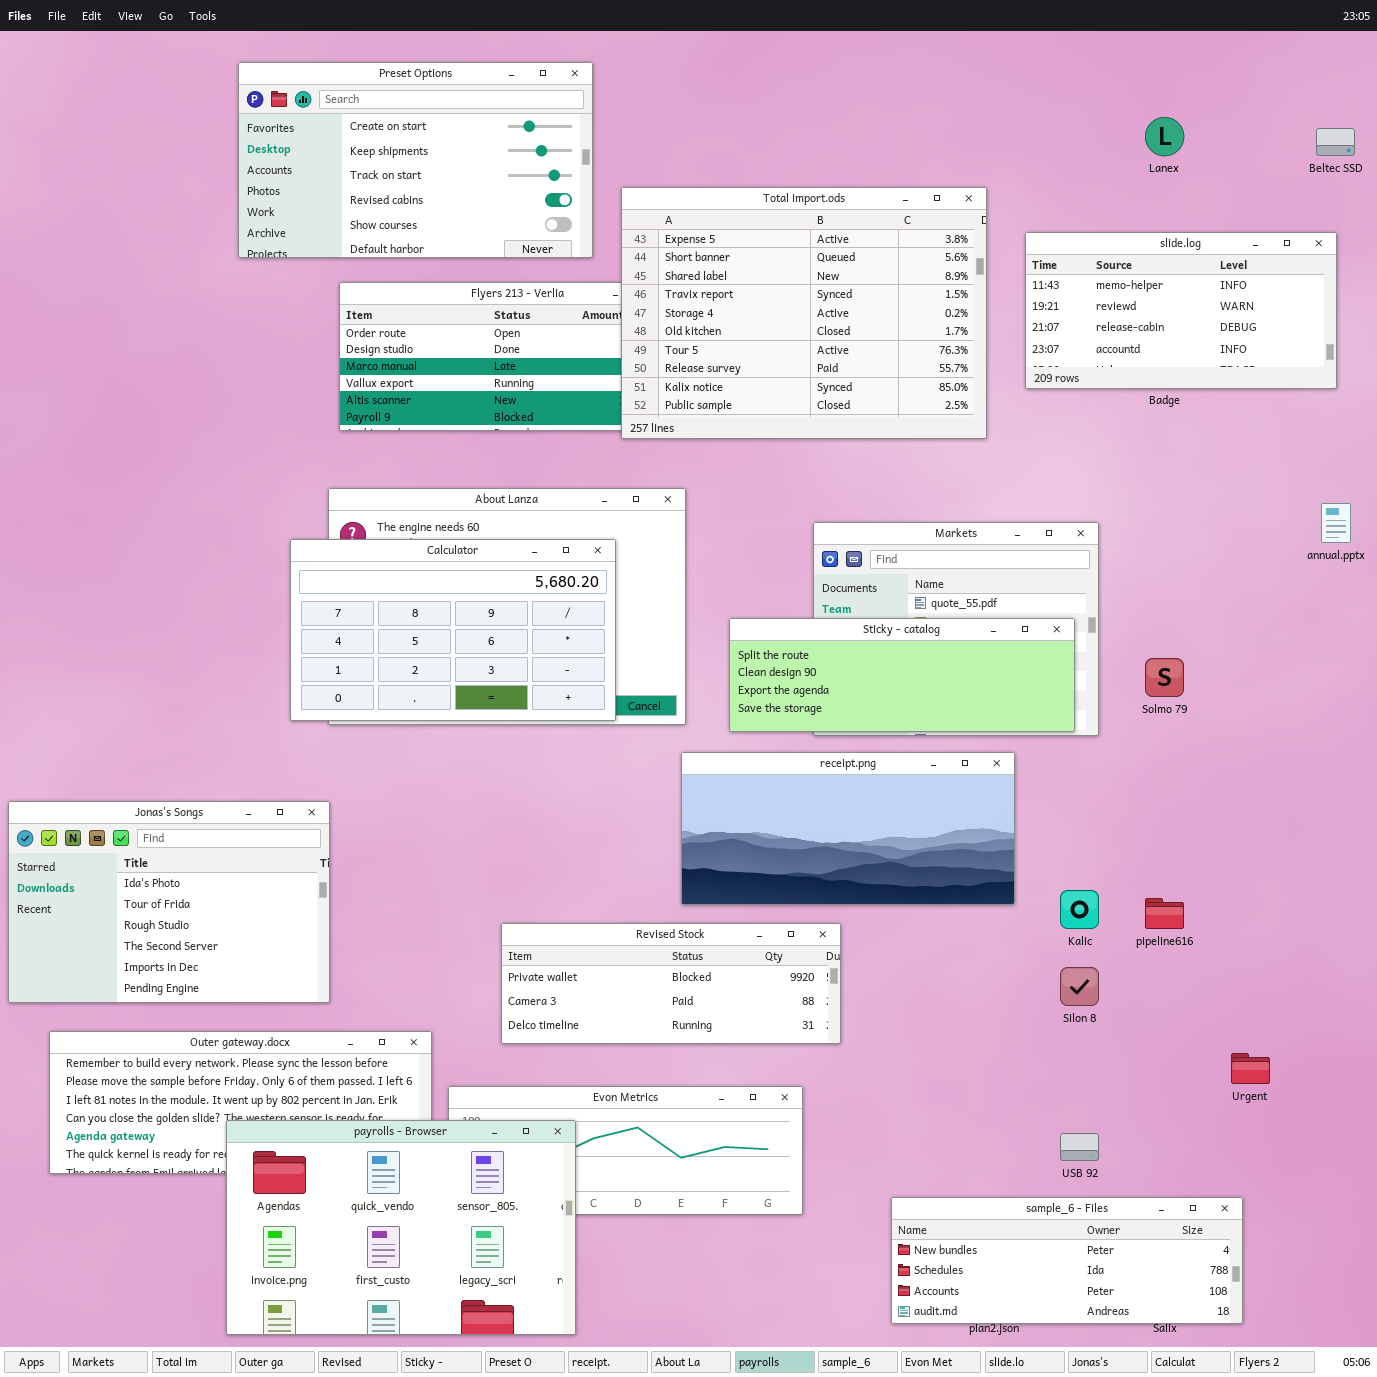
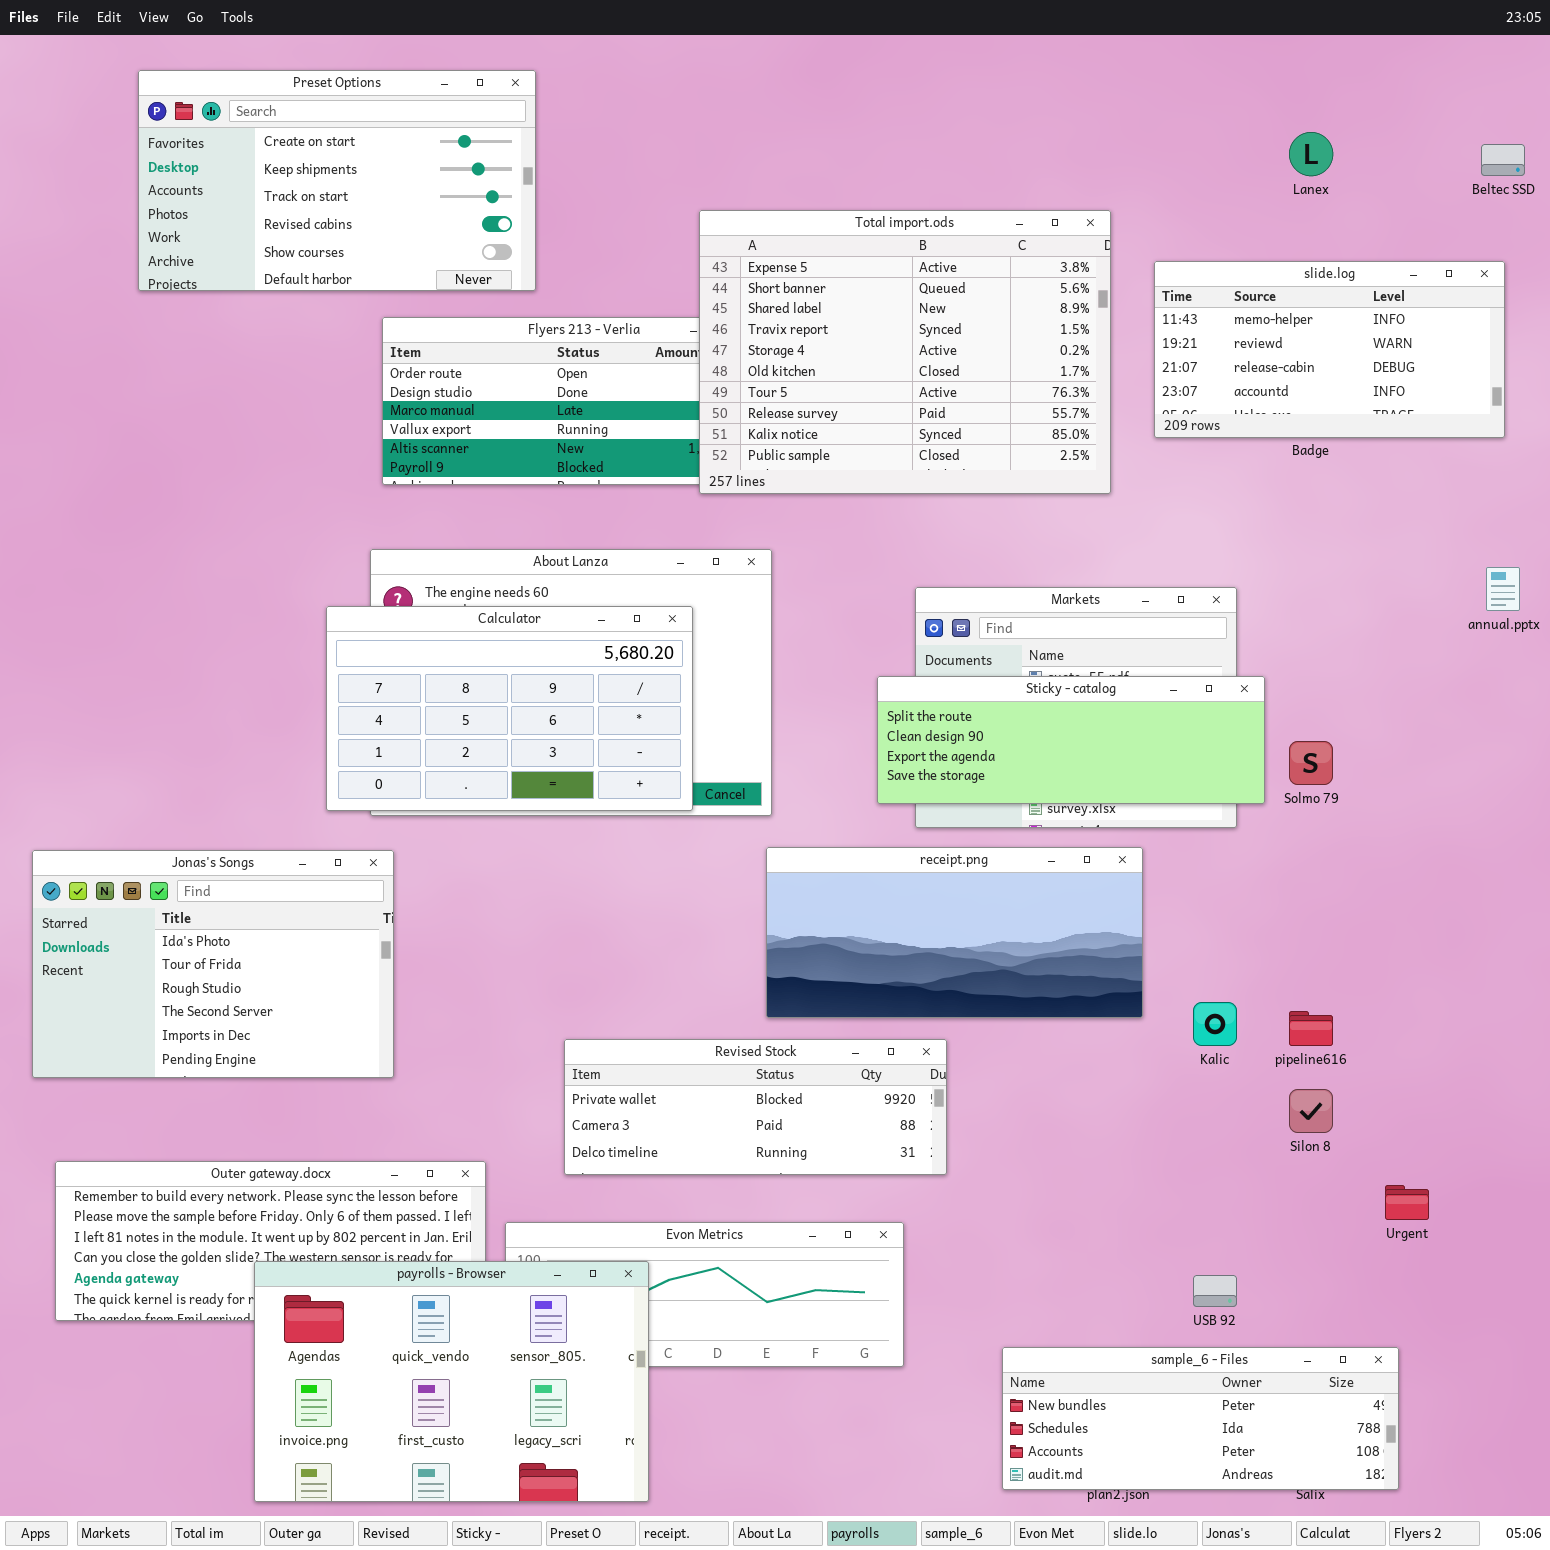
Preset Options: [238,62,593,258] -> [138,70,536,291], moved
Sticky - catalog: [729,618,1075,732] -> [877,676,1265,804], moved
Jonas's Songs: [8,801,330,1003] -> [32,850,394,1078], moved
Silon 8: [1060,967,1099,1006] -> [1289,1089,1333,1133], moved

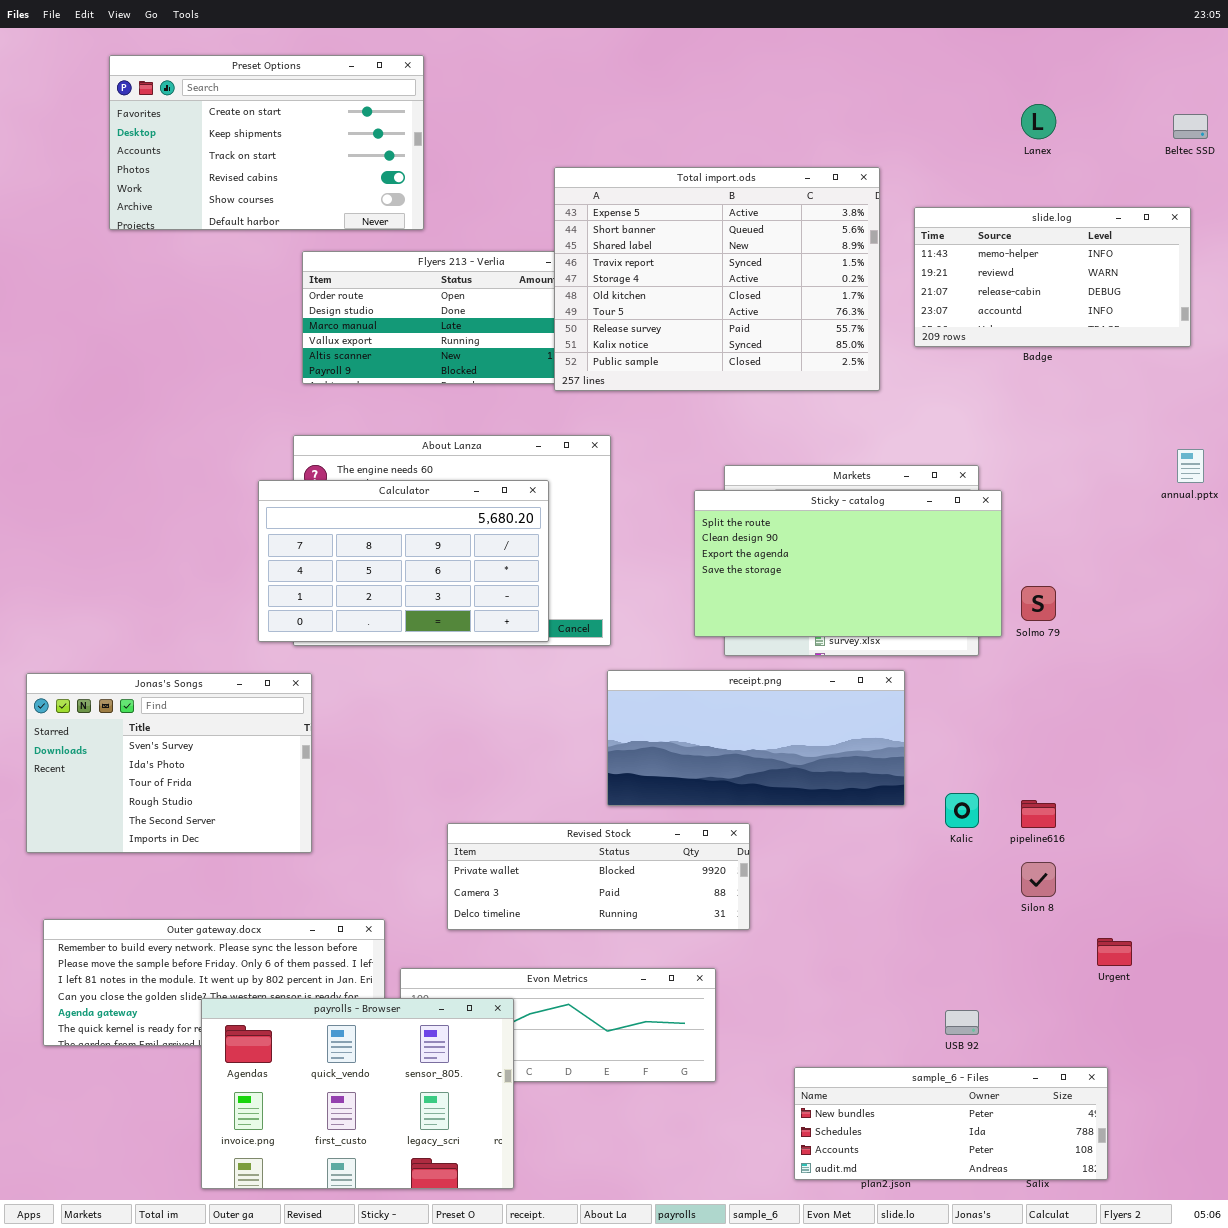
Sticky - catalog: [877,676,1265,804] -> [694,490,1002,637], resized
Jonas's Songs: [32,850,394,1078] -> [26,673,312,853], scrolled up 1 row

